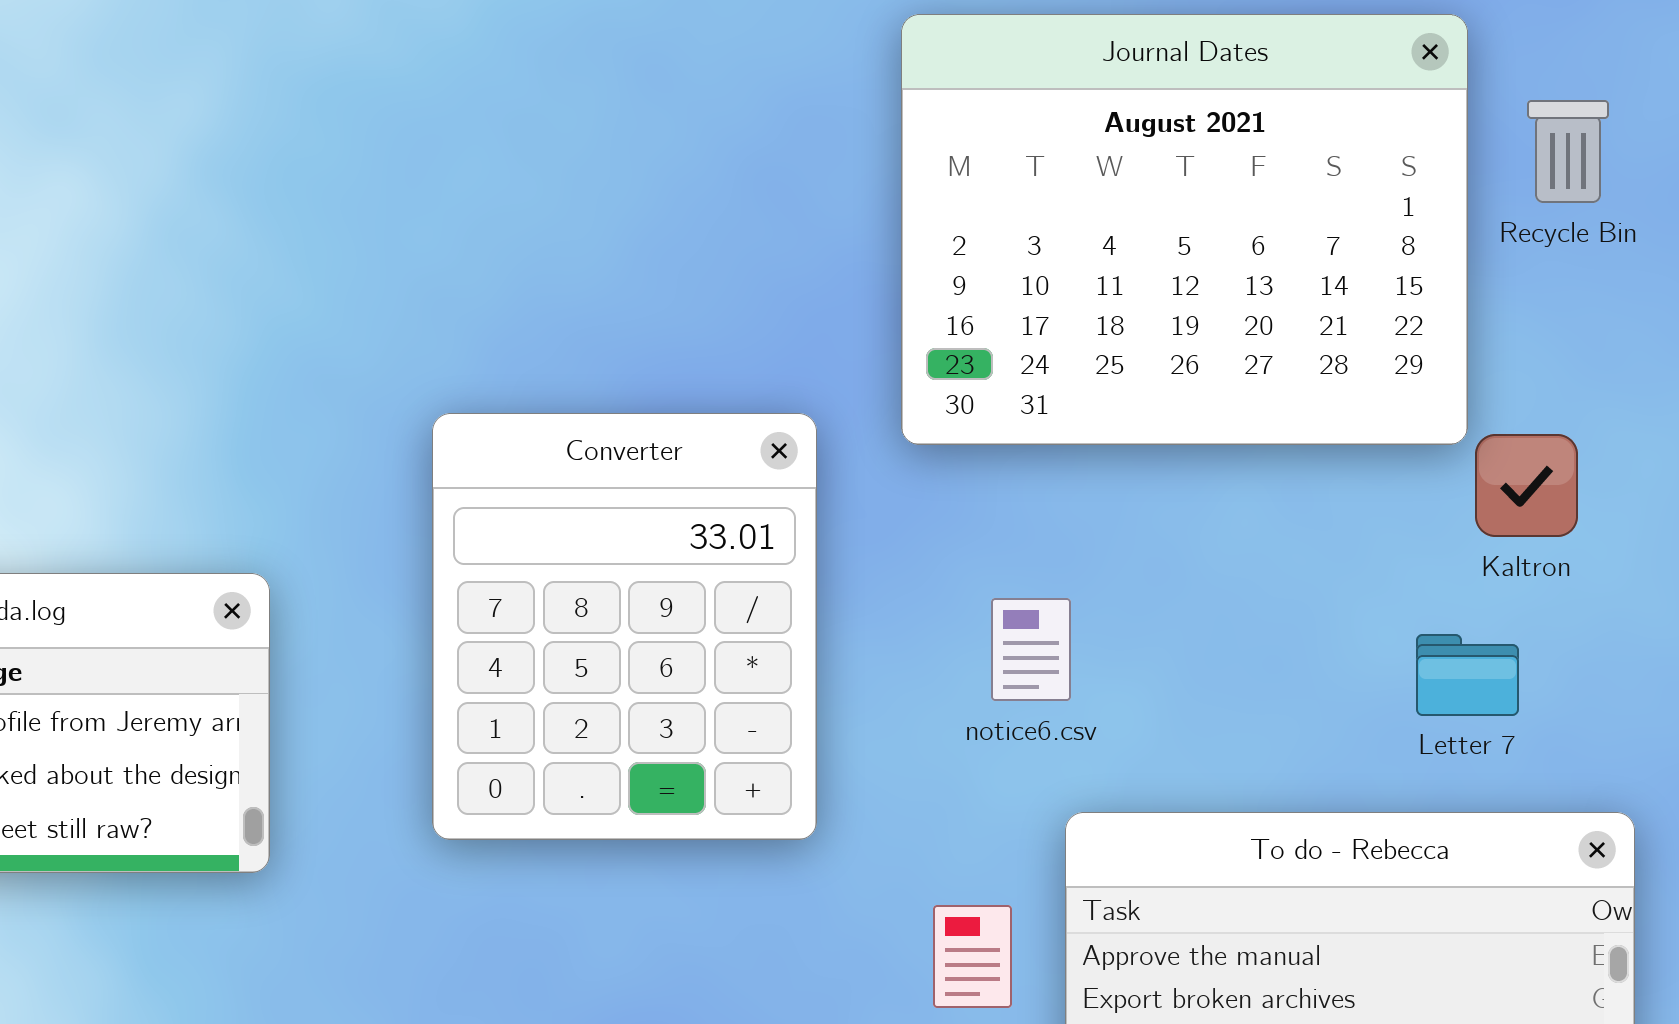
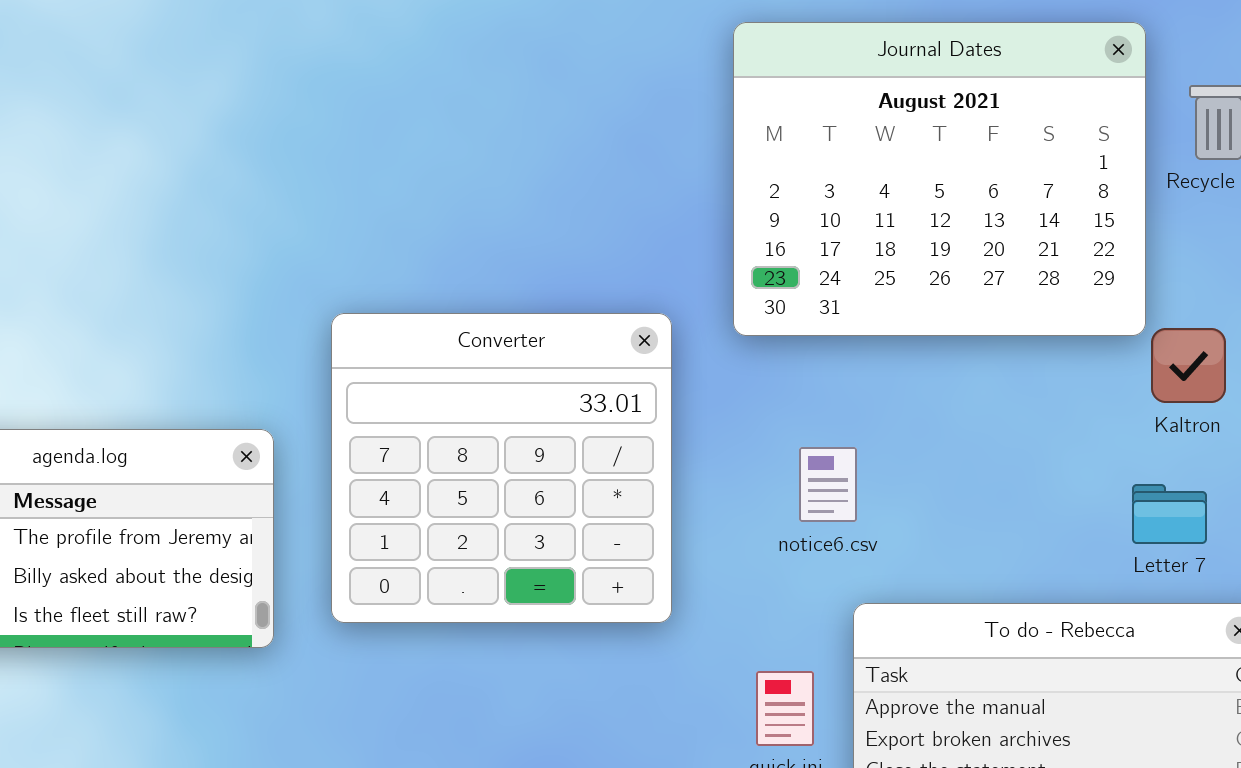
Converter: [432,413,817,840] -> [331,313,672,623], resized
Letter 7: [1416,634,1519,716] -> [1132,484,1207,544], moved

